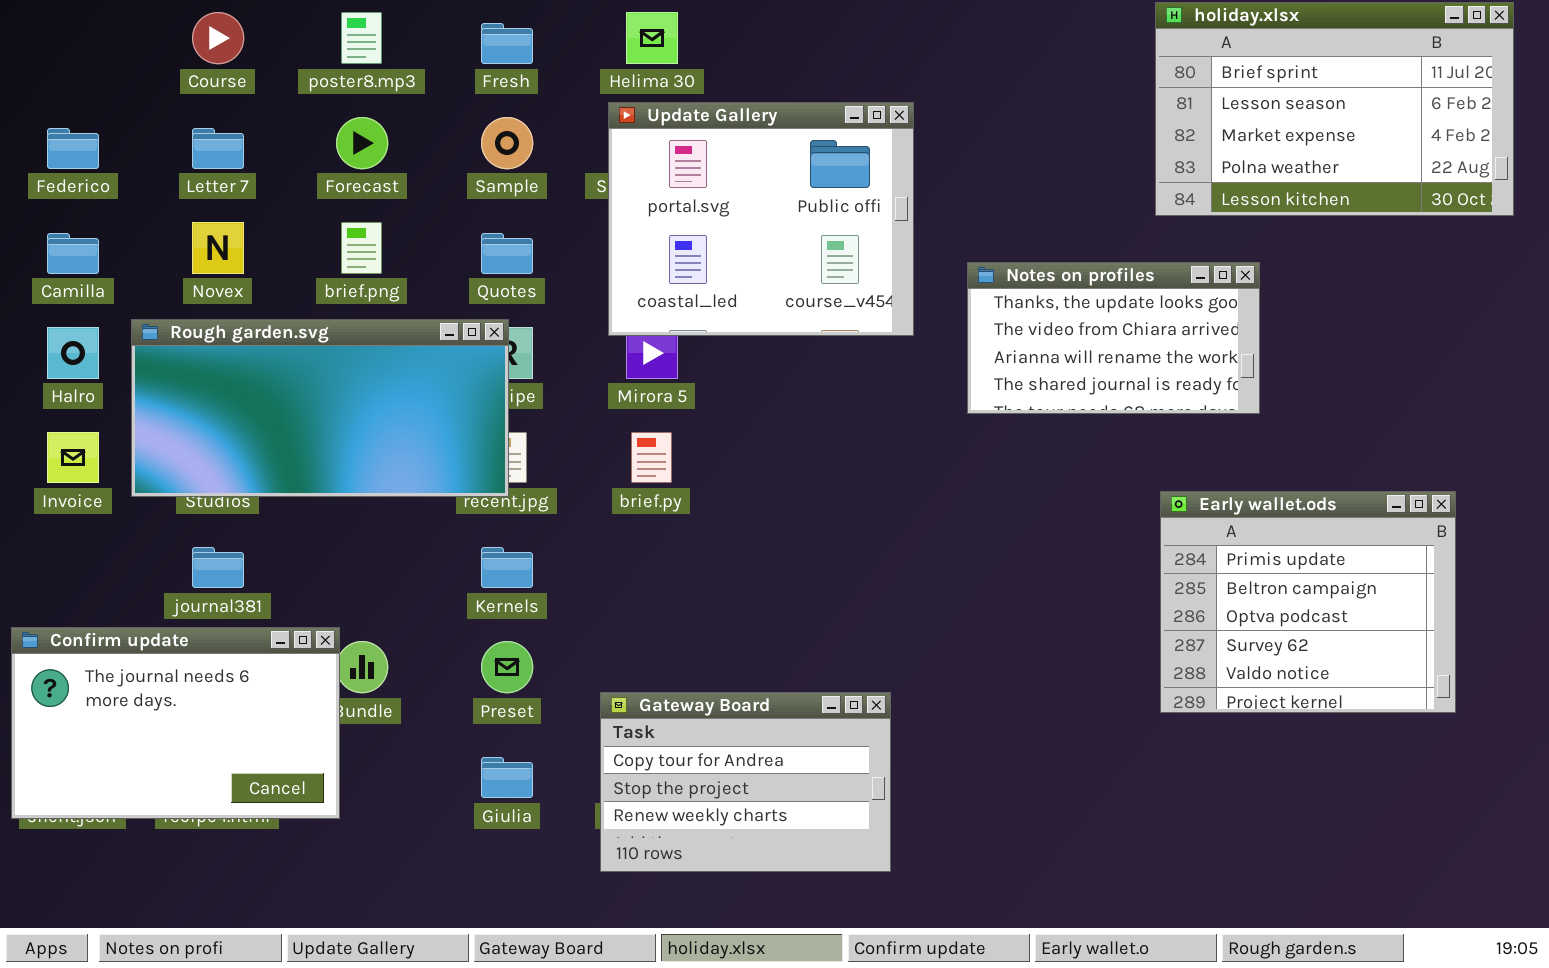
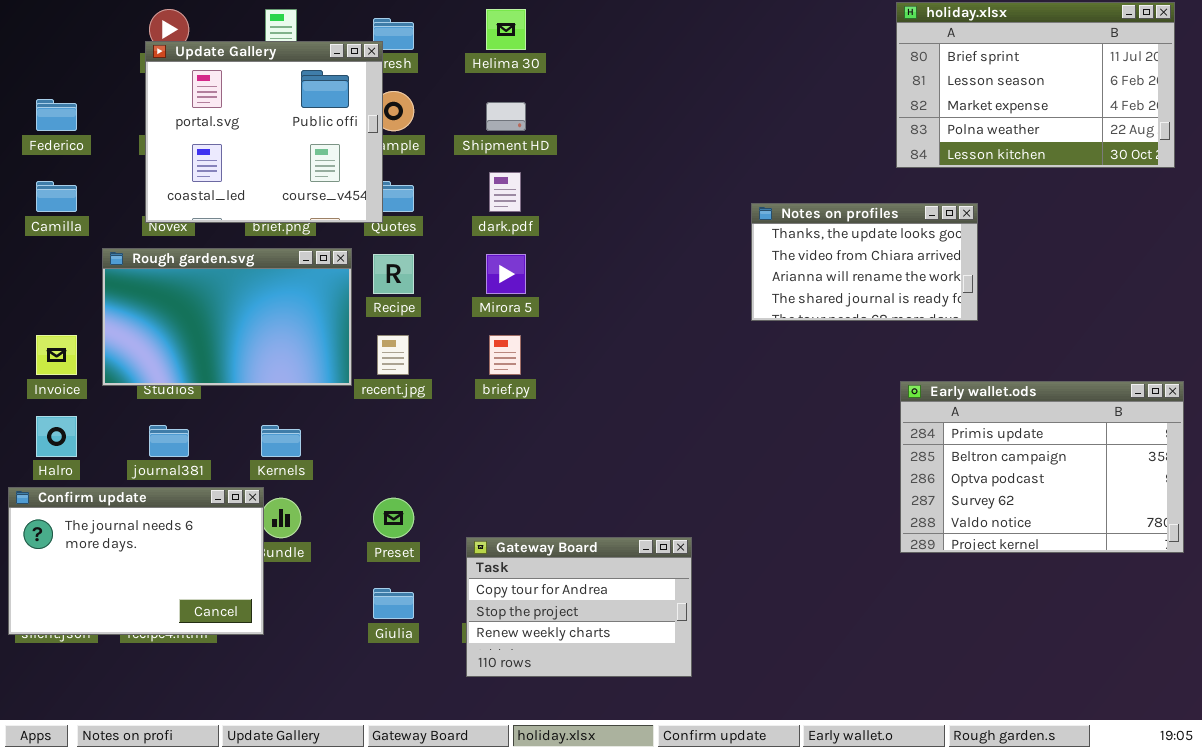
Update Gallery: [608,102,914,336] -> [145,41,383,223], moved
Rough garden.svg: [131,319,509,497] -> [102,248,352,386], resized
Halro: [47,327,99,379] -> [36,416,77,457], moved
Early wallet.ods: [1160,491,1456,713] -> [900,381,1184,553], resized
Kernels: [481,547,533,588] -> [261,425,301,457], moved

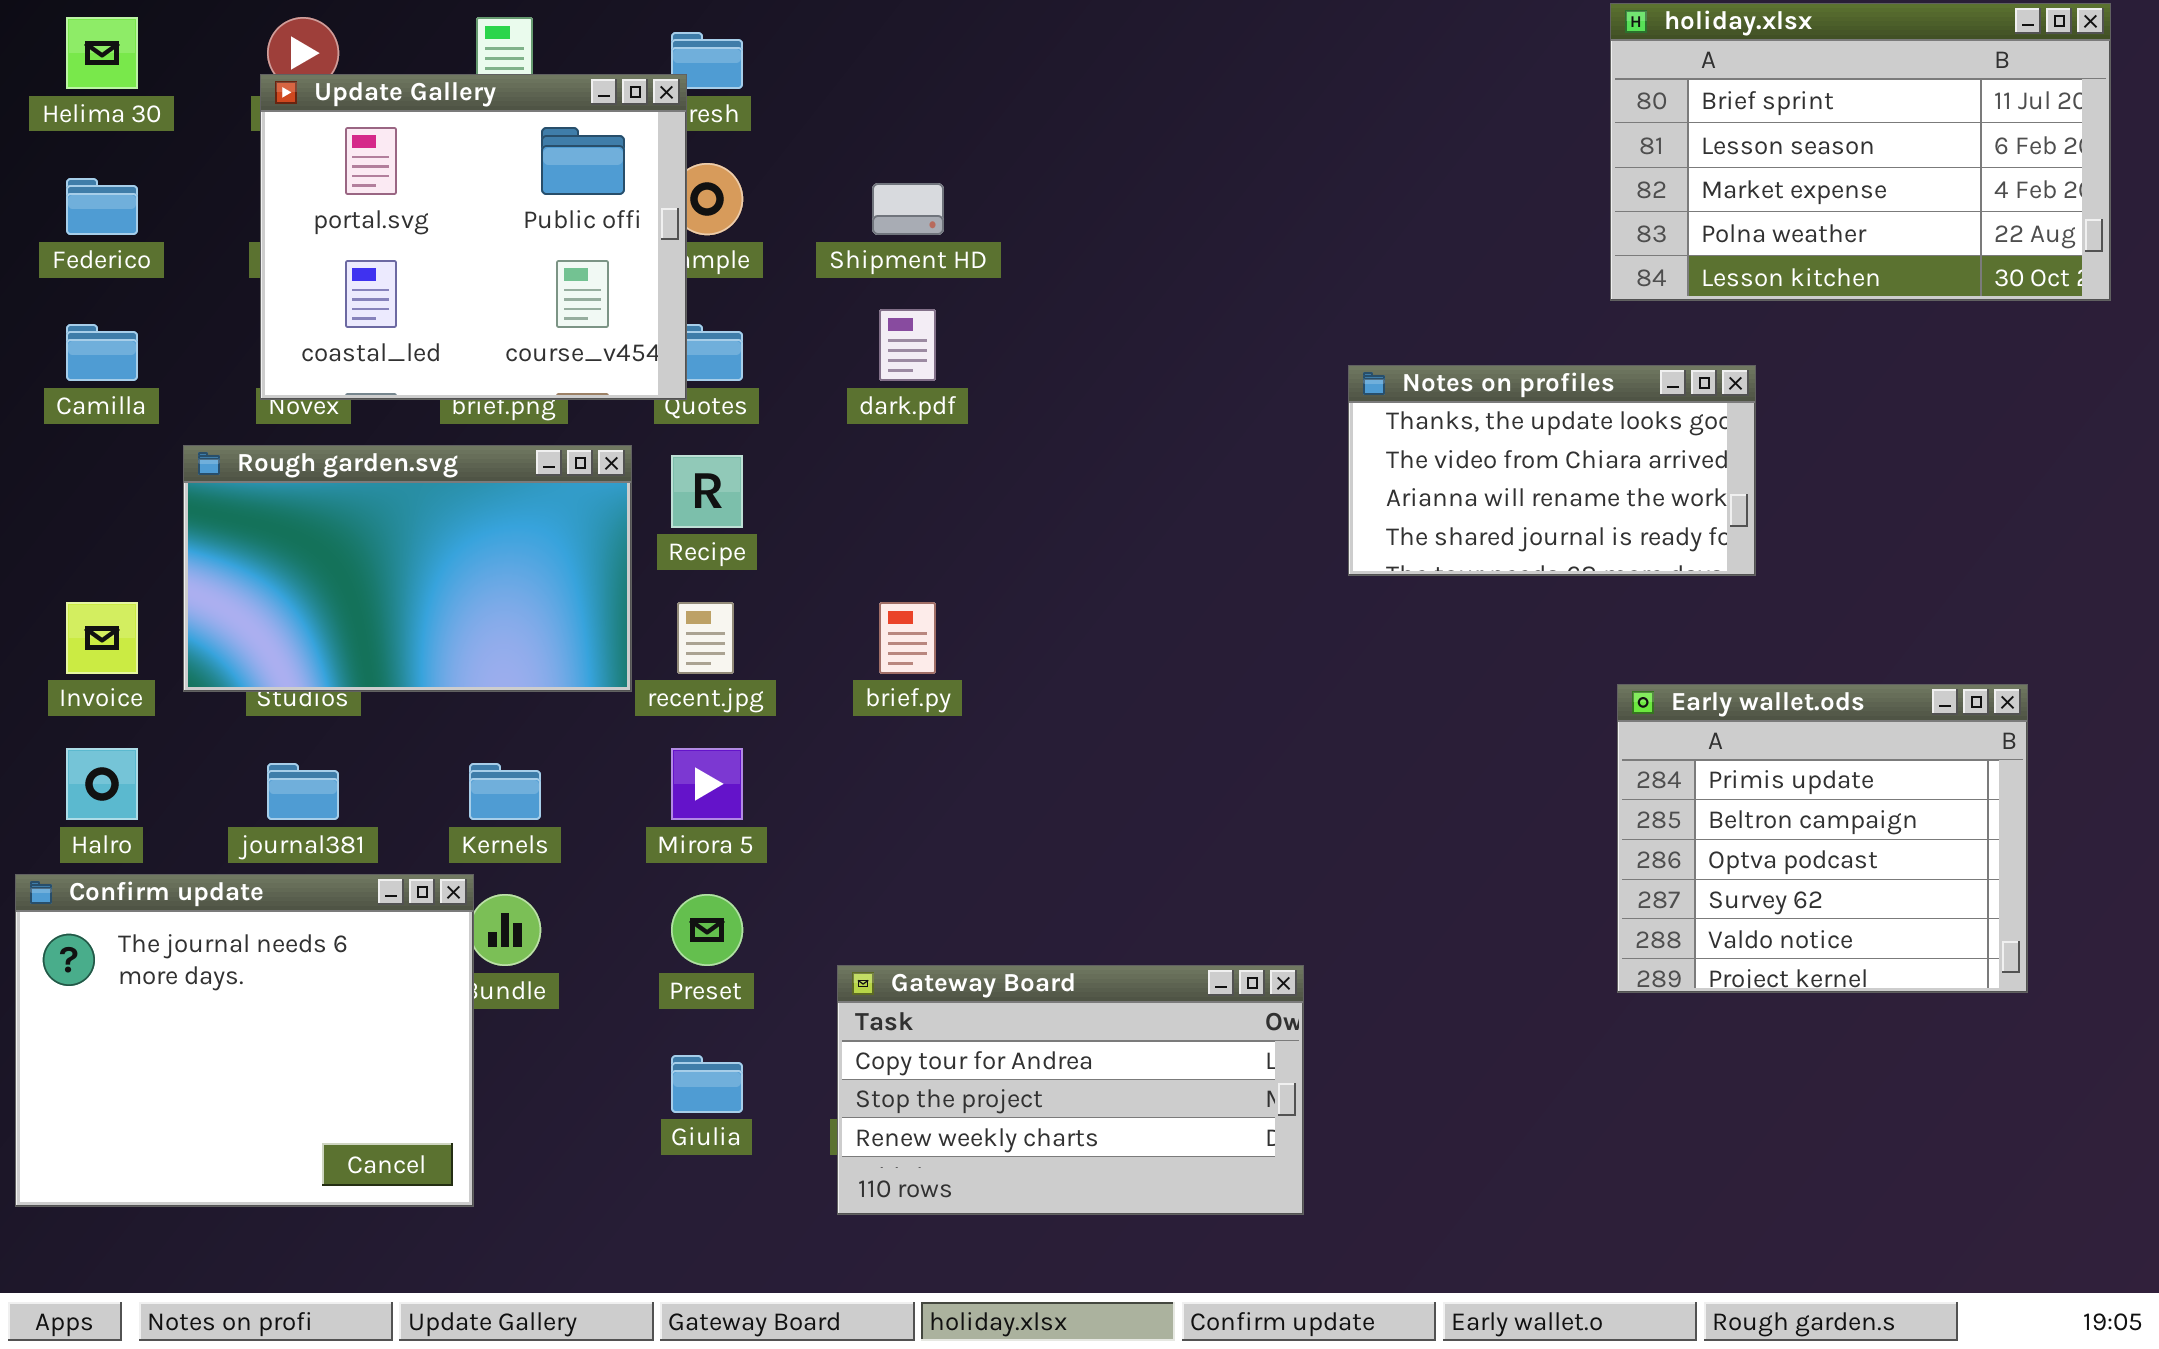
Helima 30: [486,9,526,50] -> [66,17,138,89], moved
Mirora 5: [486,254,526,294] -> [671,748,743,820], moved
Early wallet.ods: [900,381,1184,553] -> [1617,684,2028,993], resized
Confirm update: [8,487,264,635] -> [15,874,474,1207], resized
Gateway Board: [466,537,692,677] -> [837,965,1304,1215], resized

